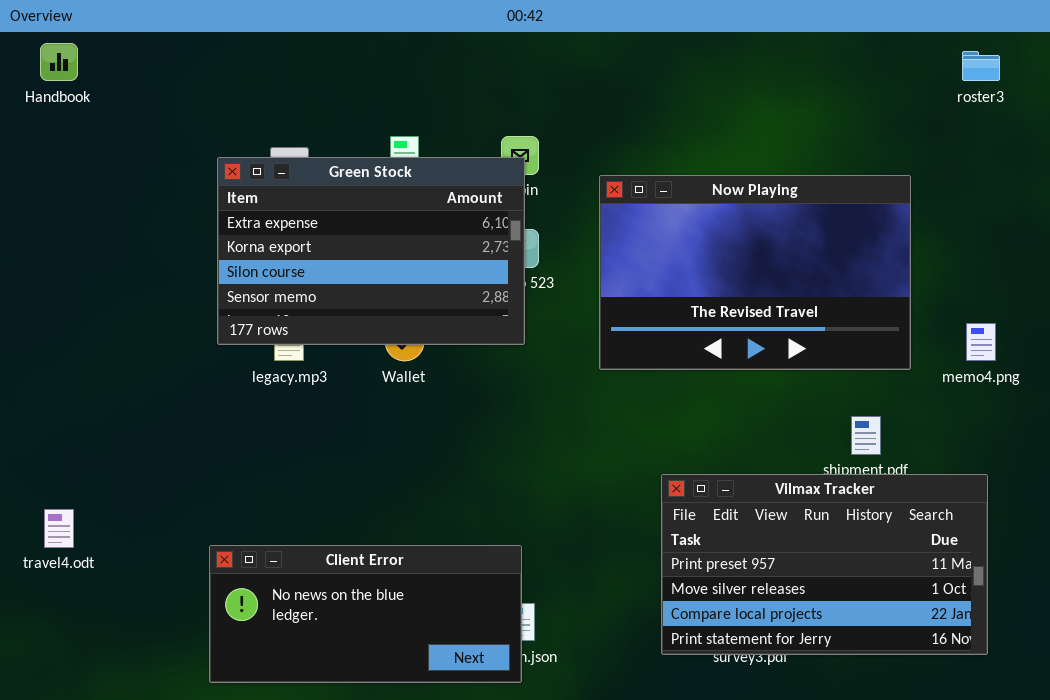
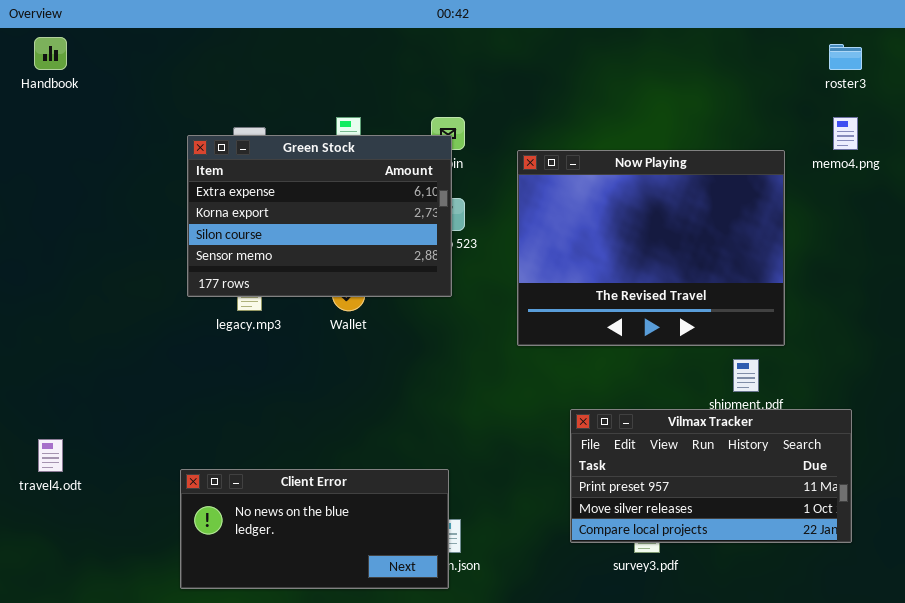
Now Playing: [599,175,911,370] -> [517,150,785,346], resized
memo4.png: [966,323,996,361] -> [833,117,858,150], moved
Vilmax Tracker: [661,474,988,655] -> [570,409,852,543], resized

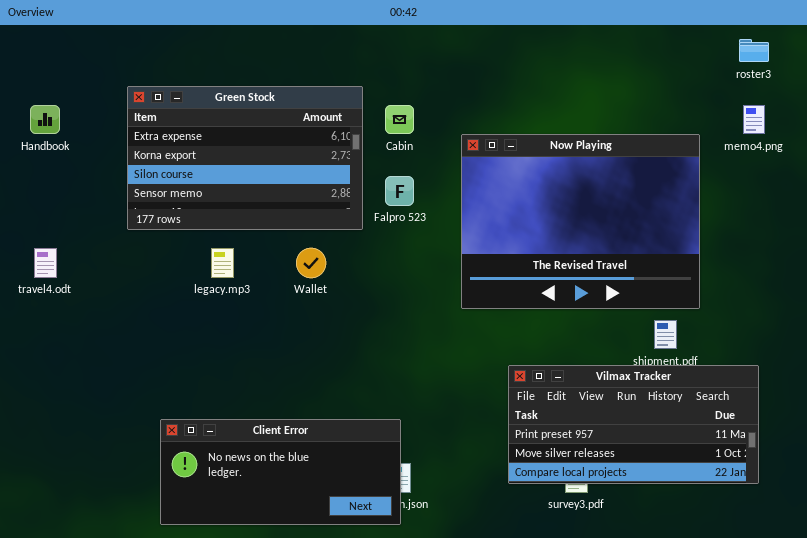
Handbook: [34,37,67,70] -> [30,105,60,134], moved
Green Stock: [187,135,452,297] -> [127,86,363,230], moved
travel4.odt: [38,439,63,472] -> [34,248,57,278], moved

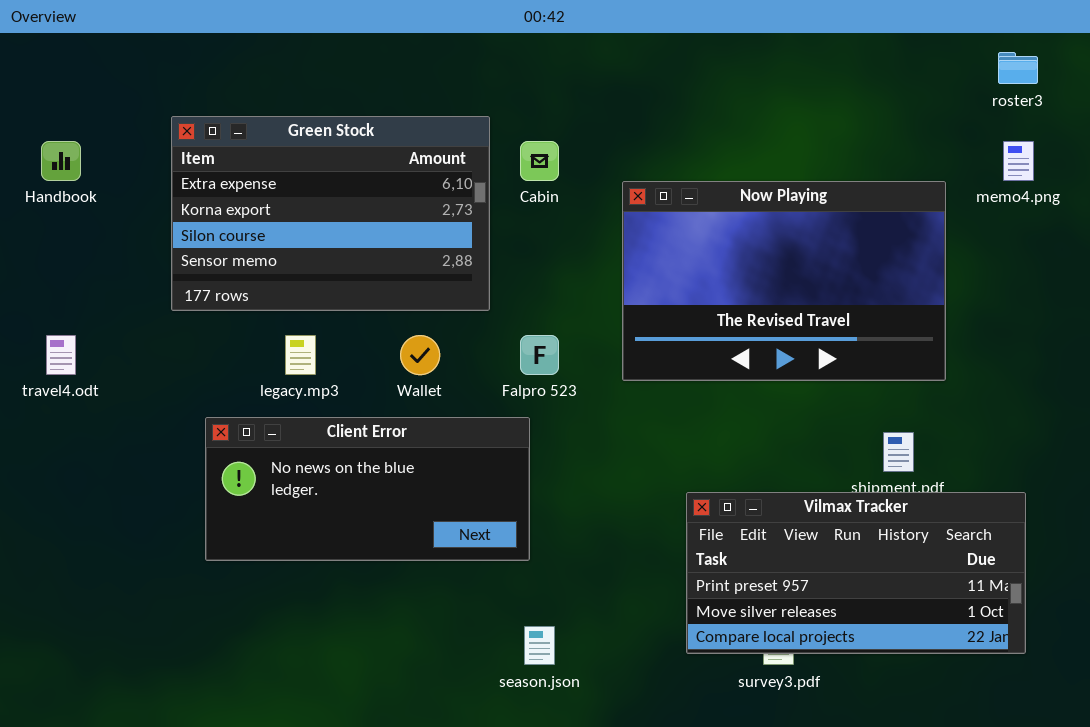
Now Playing: [461,134,700,309] -> [622,181,946,381], resized
Falpro 523: [385,176,414,206] -> [520,335,559,375], moved
Client Error: [160,419,401,525] -> [205,417,530,561], moved

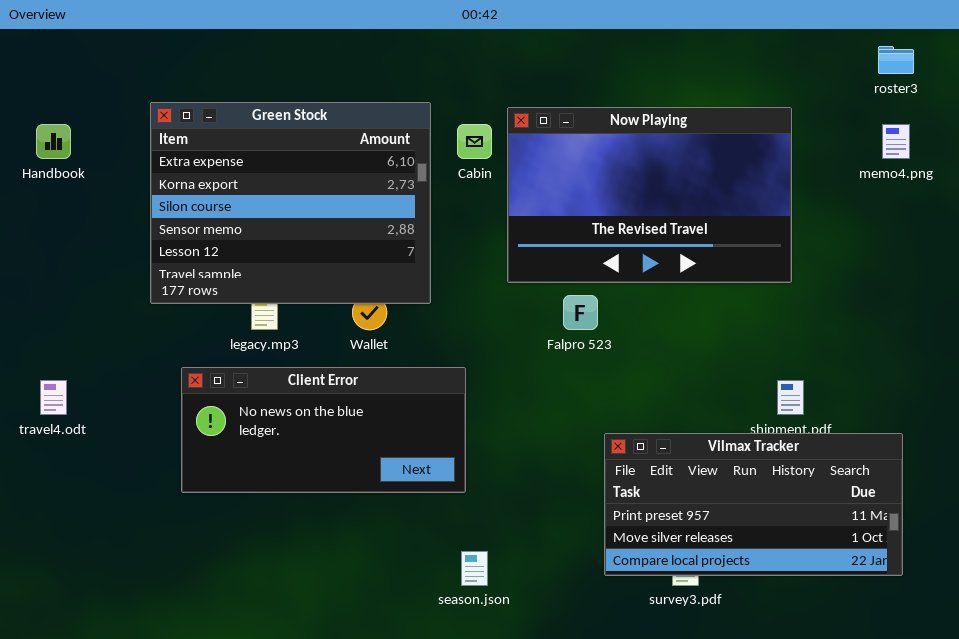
Green Stock: [171,116,490,311] -> [150,102,431,304], resized
Now Playing: [622,181,946,381] -> [507,107,792,283], moved
travel4.odt: [46,335,76,375] -> [40,380,67,415], moved
Falpro 523: [520,335,559,375] -> [563,295,598,330], moved

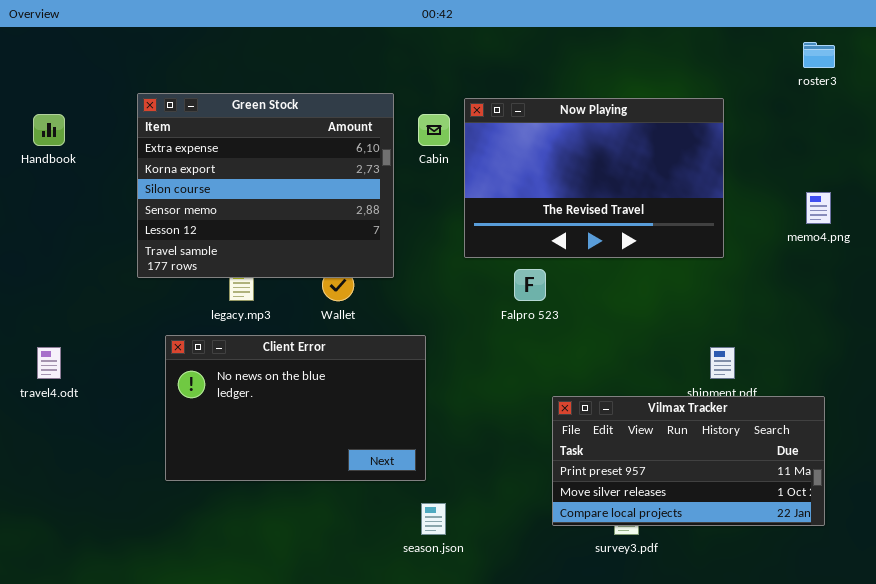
memo4.png: [882,124,910,159] -> [806,192,831,224], moved
Client Error: [181,367,466,493] -> [165,335,426,481], resized

